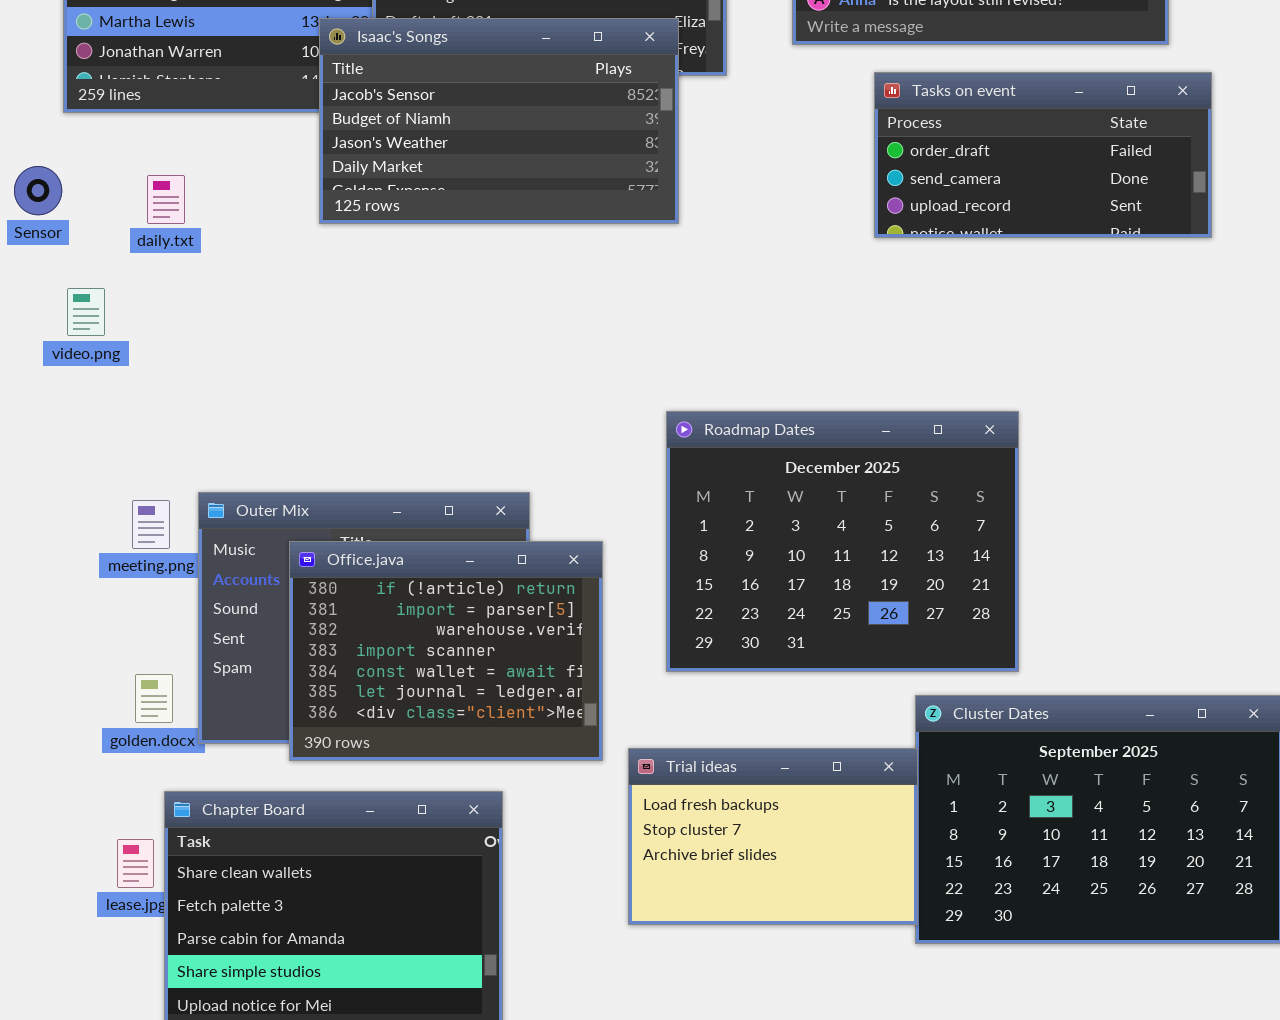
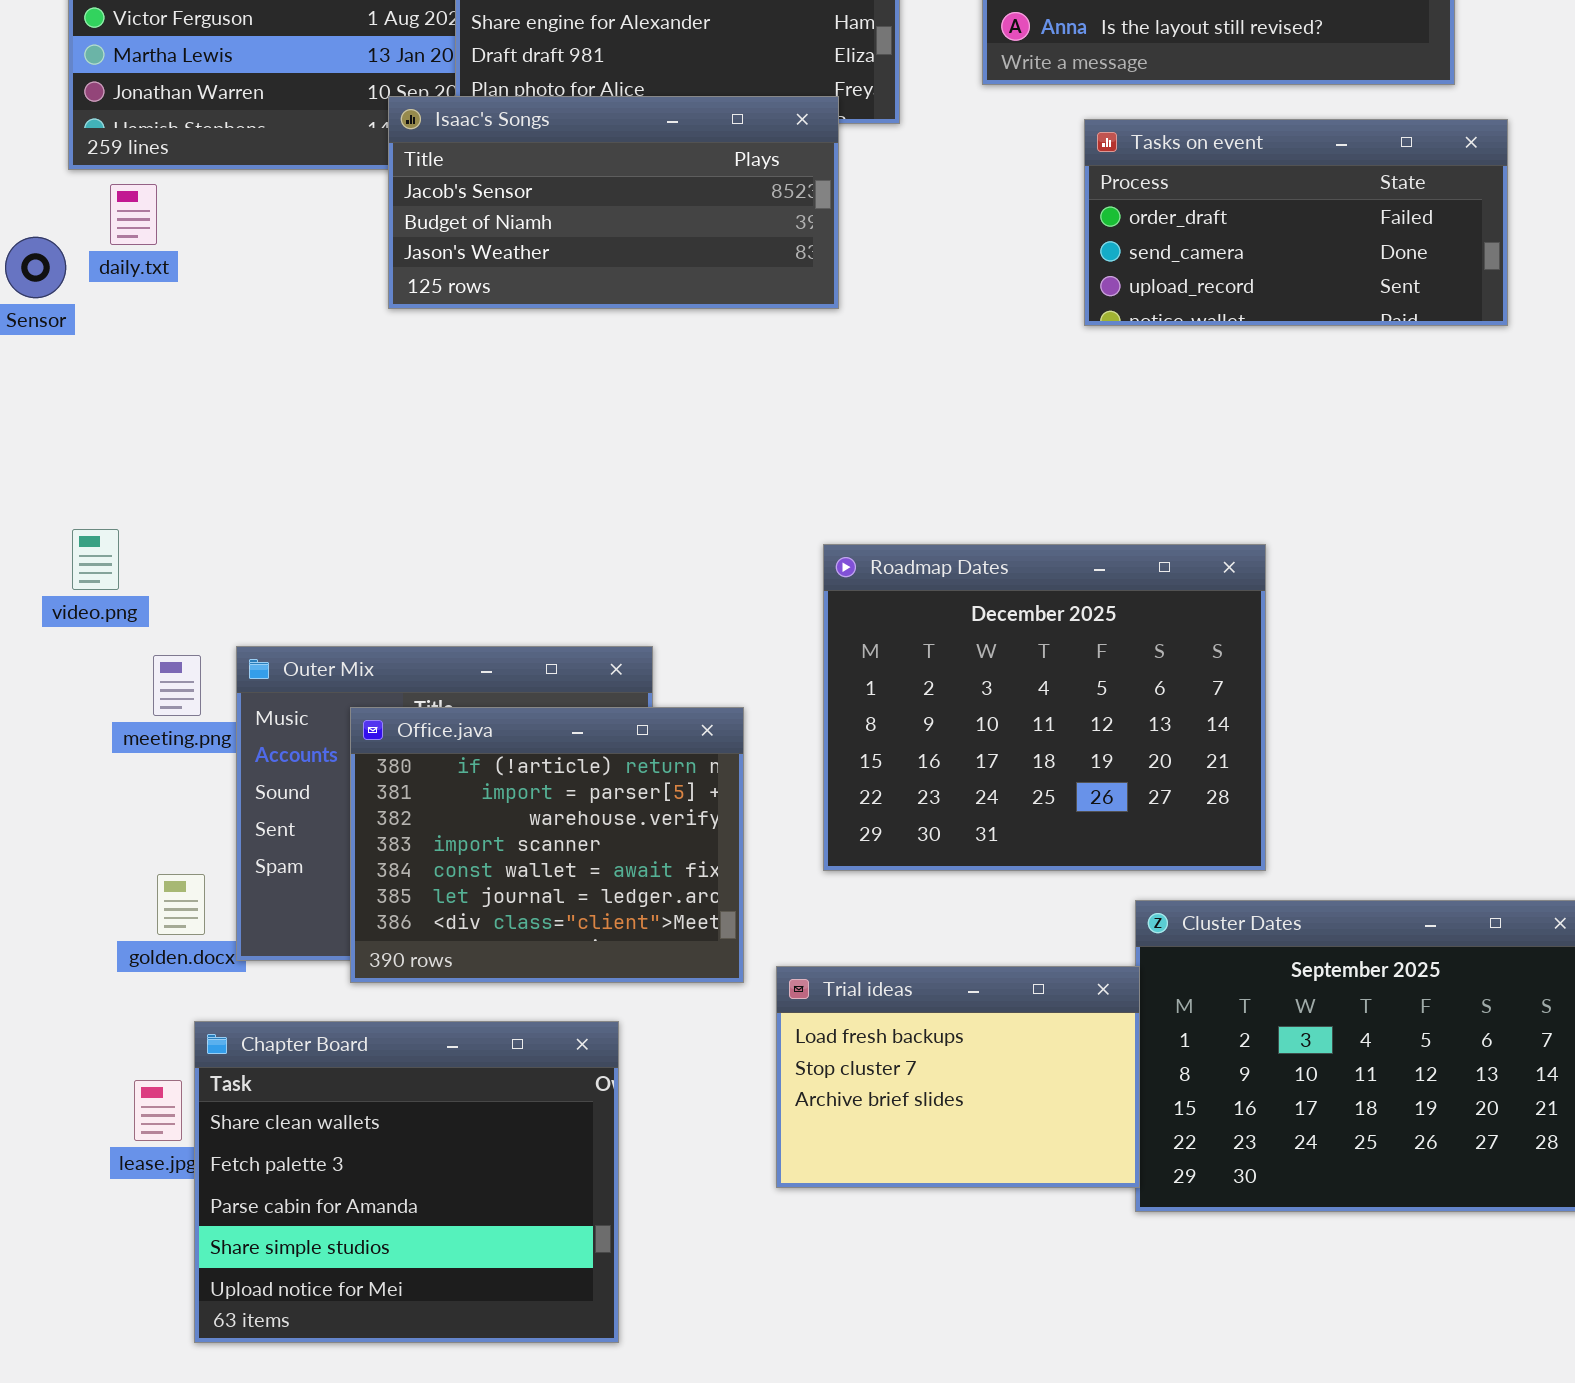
Isaac's Songs: [319,18,679,224] -> [388,96,839,309], resized
daily.txt: [147,175,185,224] -> [110,184,157,245], moved
video.png: [67,288,105,336] -> [72,529,119,590], moved

